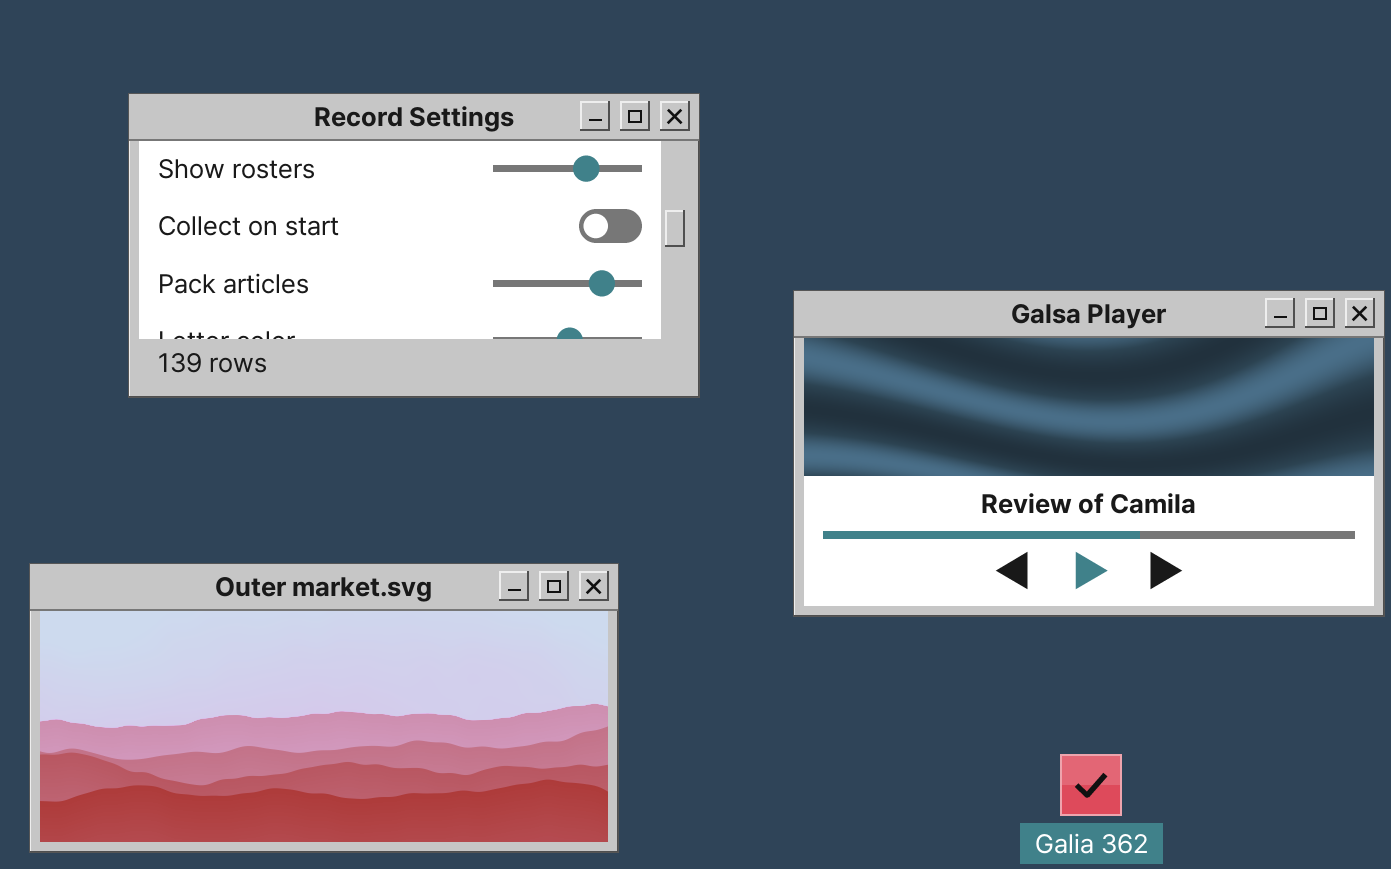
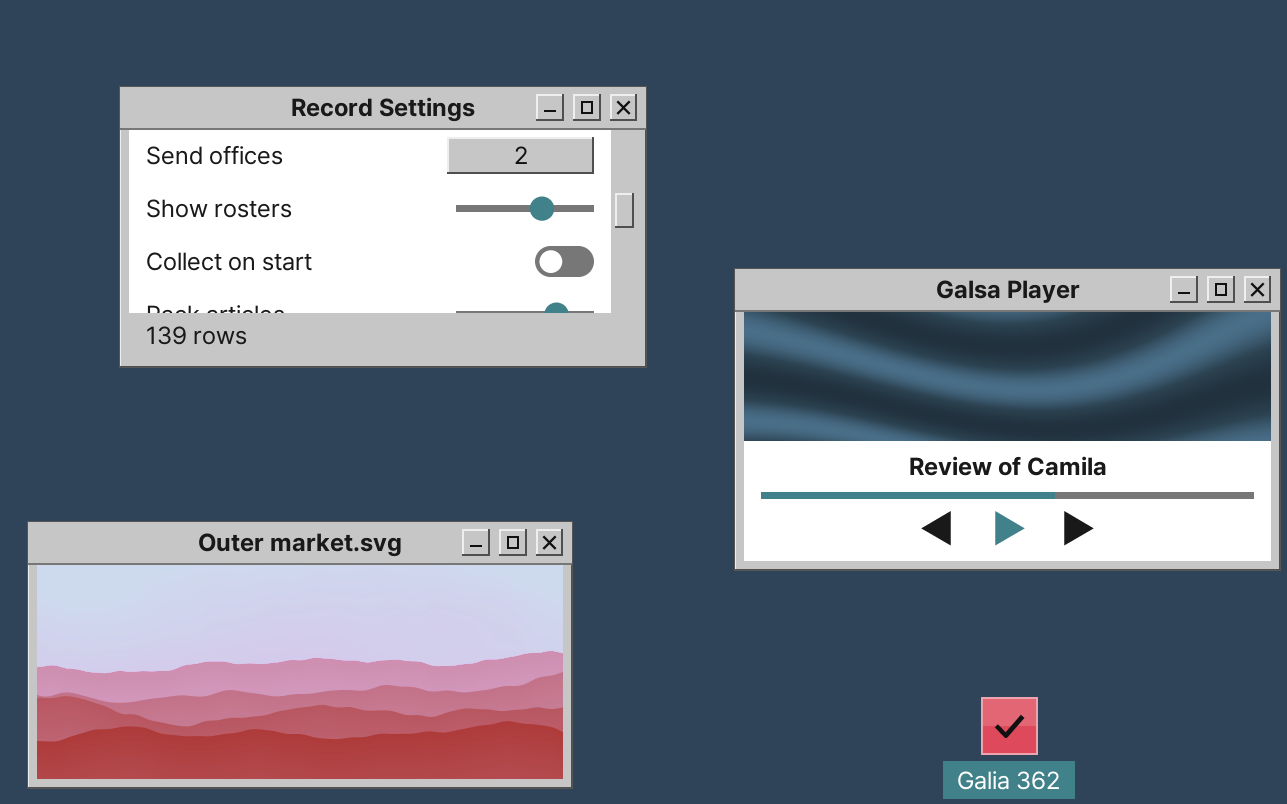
Record Settings: [128,93,700,398] -> [119,86,647,368], scrolled up 1 row

